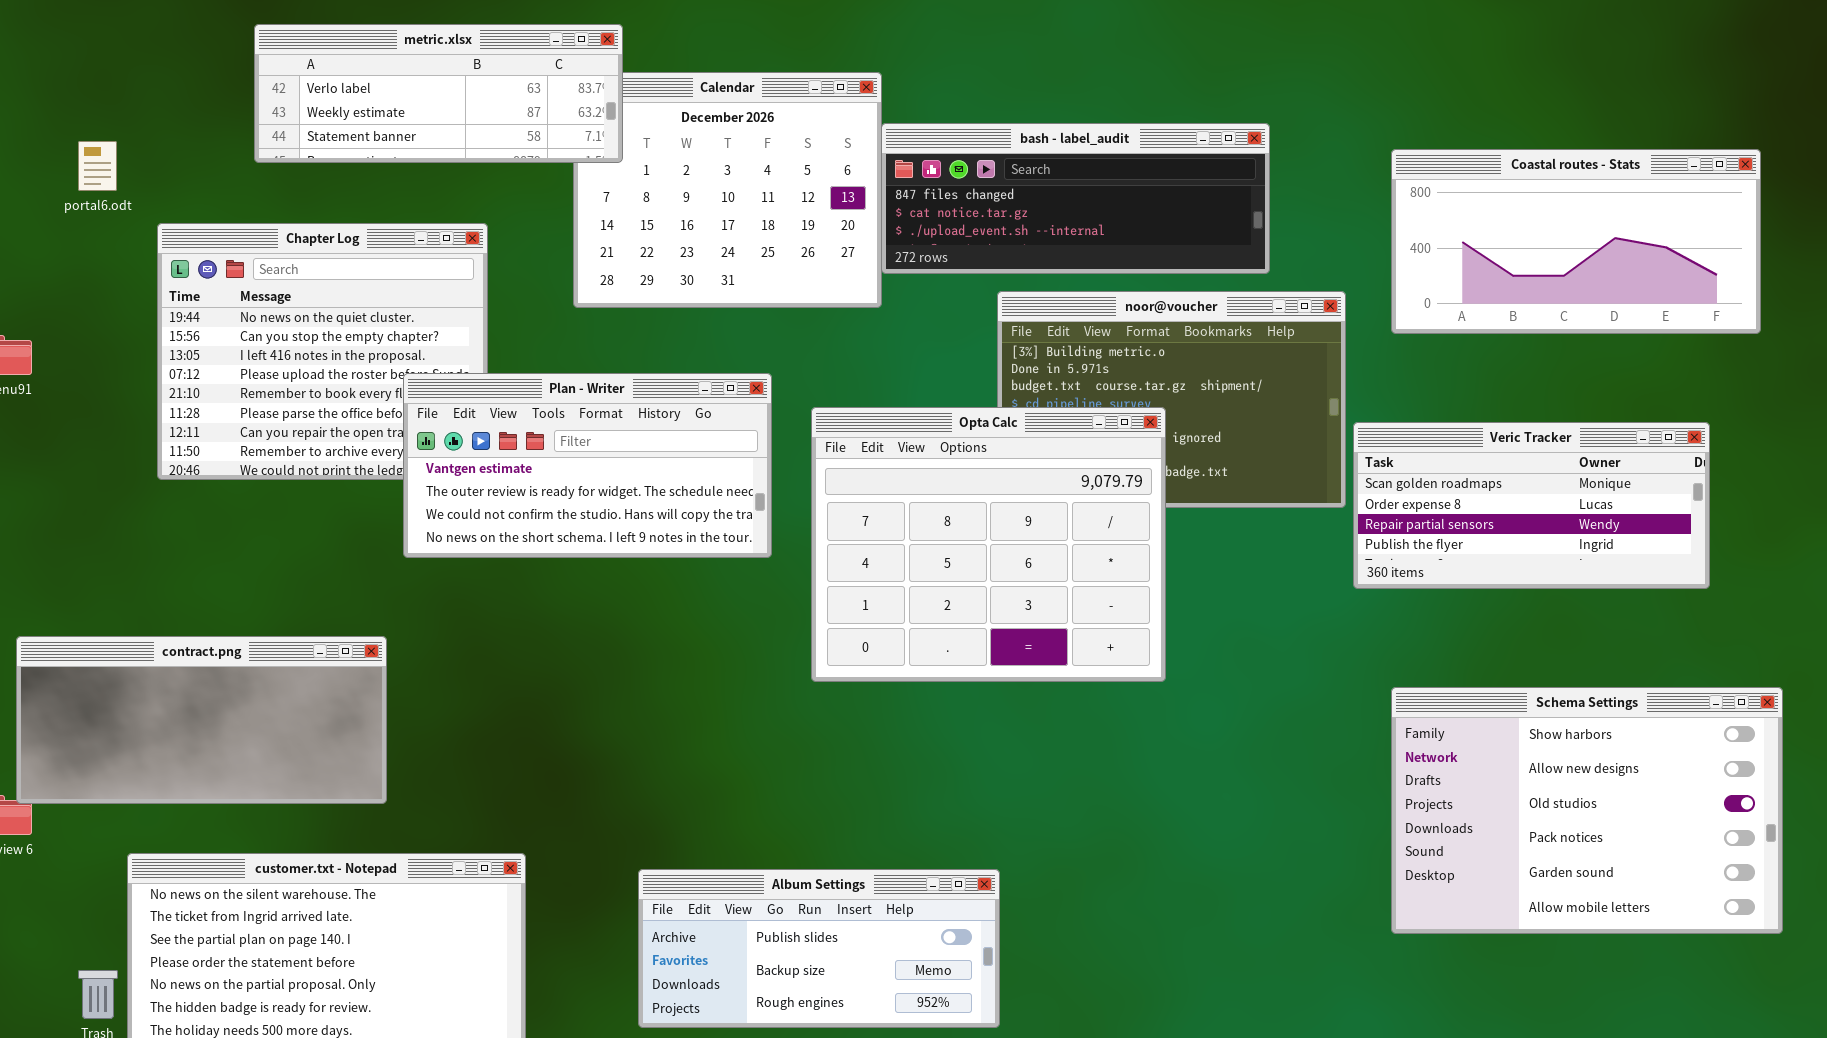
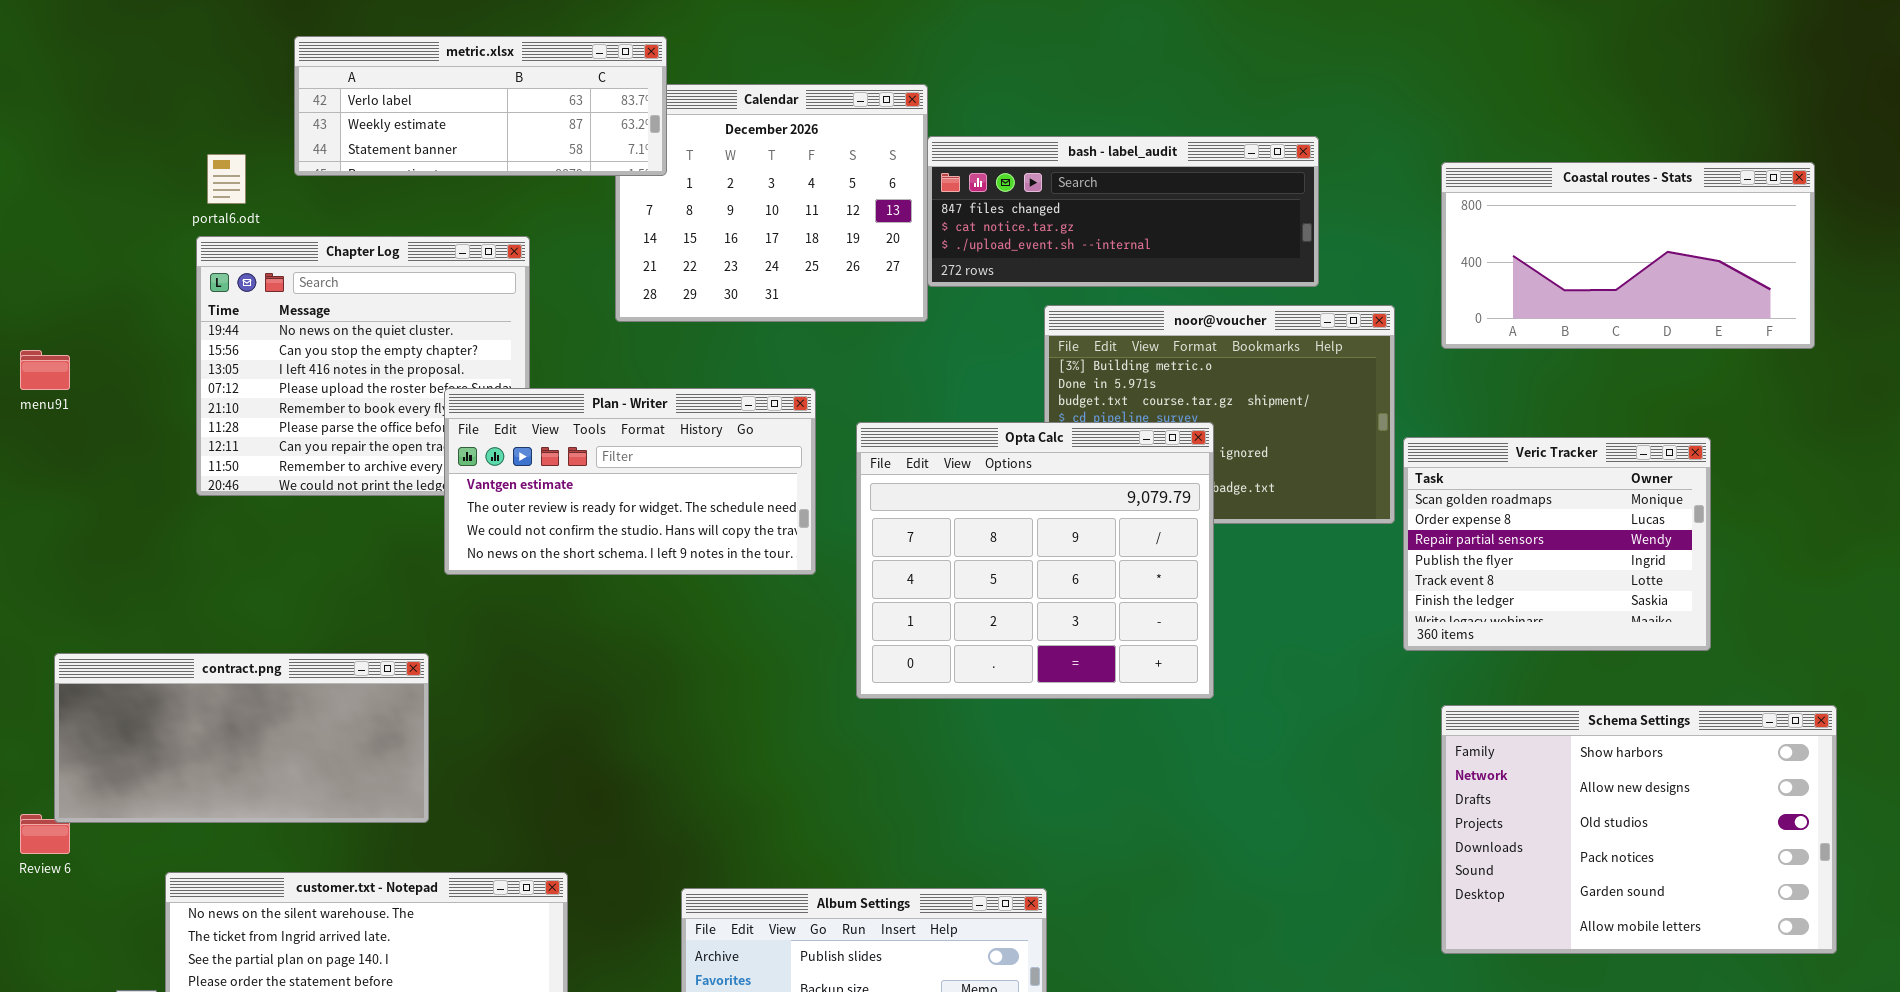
portal6.odt: [78,141,117,191] -> [207,154,246,204], moved
Veric Tracker: [1353,422,1710,589] -> [1403,437,1711,651], resized

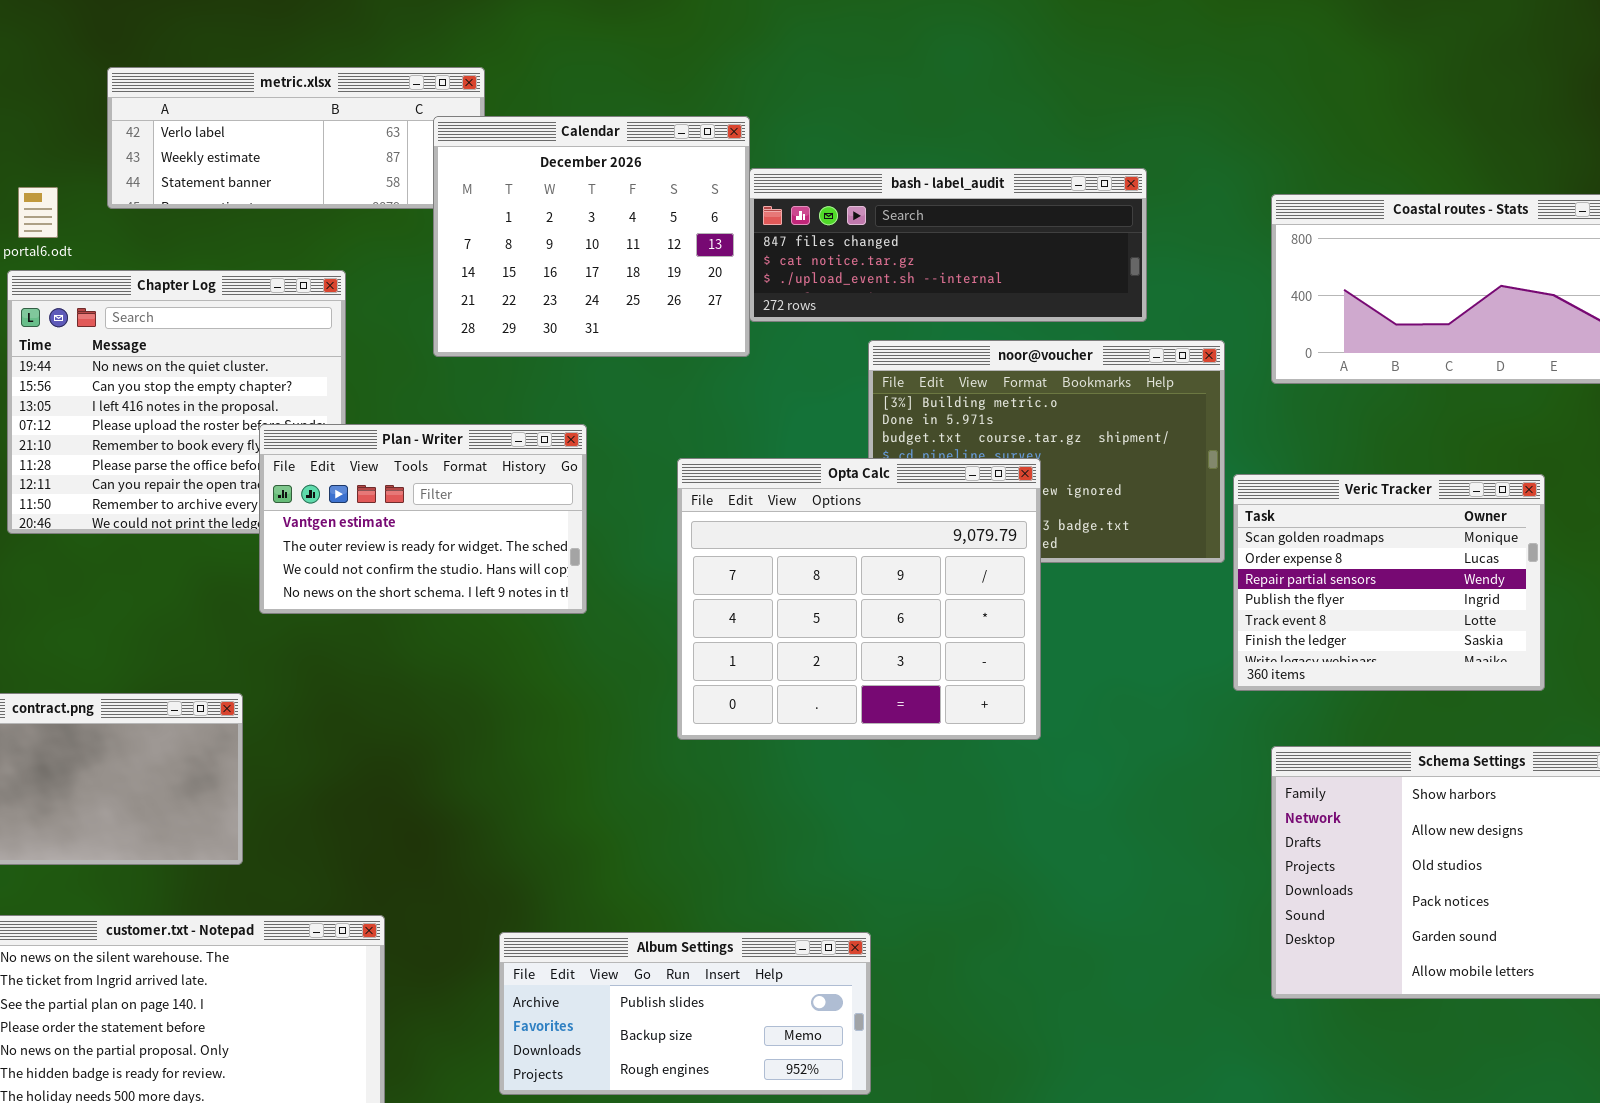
Calendar: [615,84,928,322] -> [433,116,750,357], raised
Plan - Writer: [444,388,816,575] -> [259,424,587,614], resized

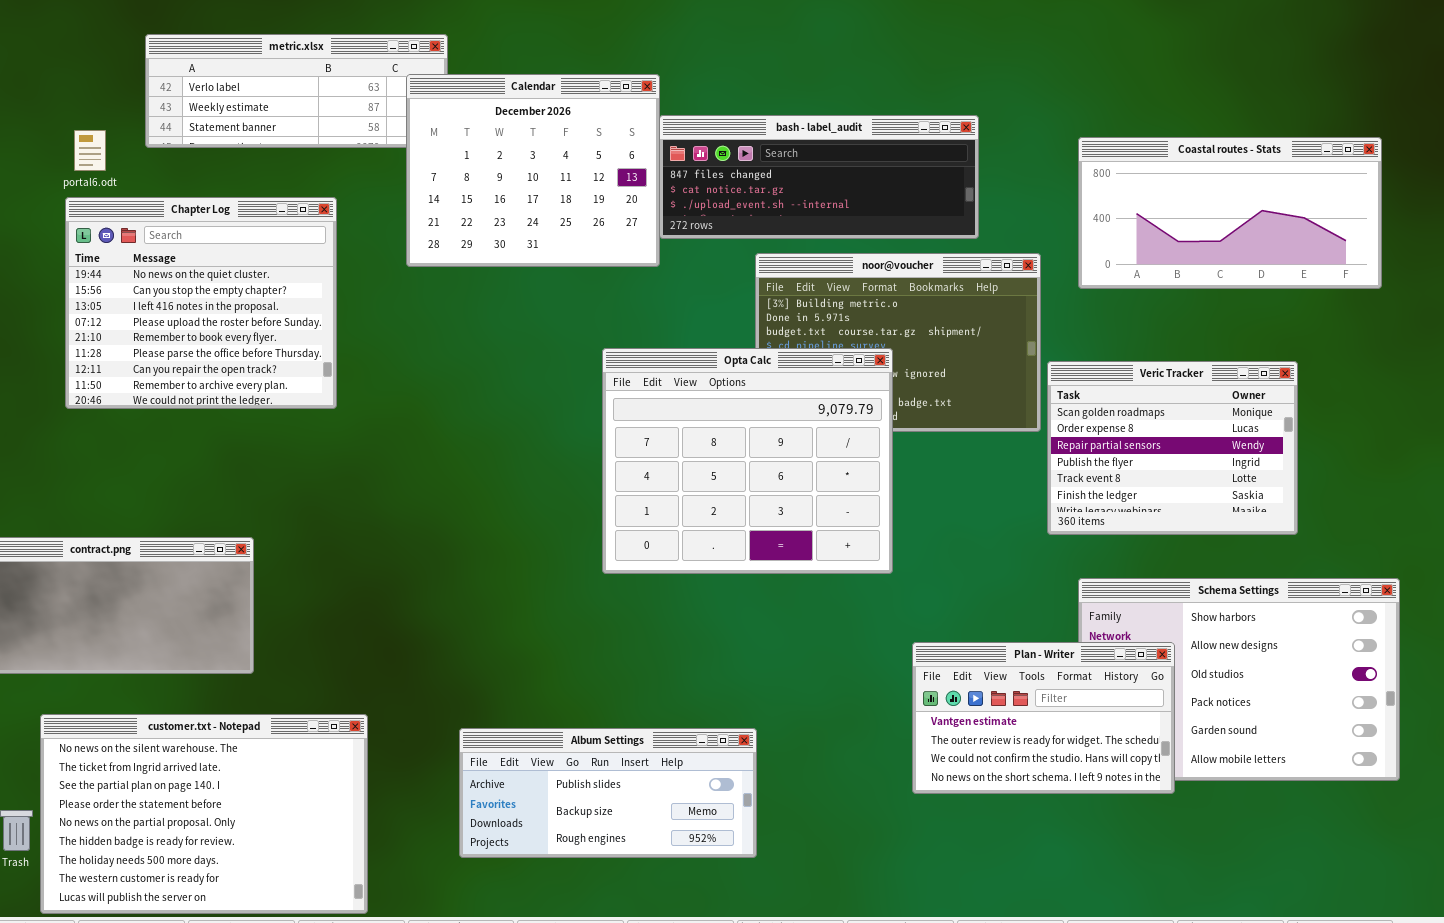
Plan - Writer: [259,424,587,614] -> [912,642,1175,794], moved

